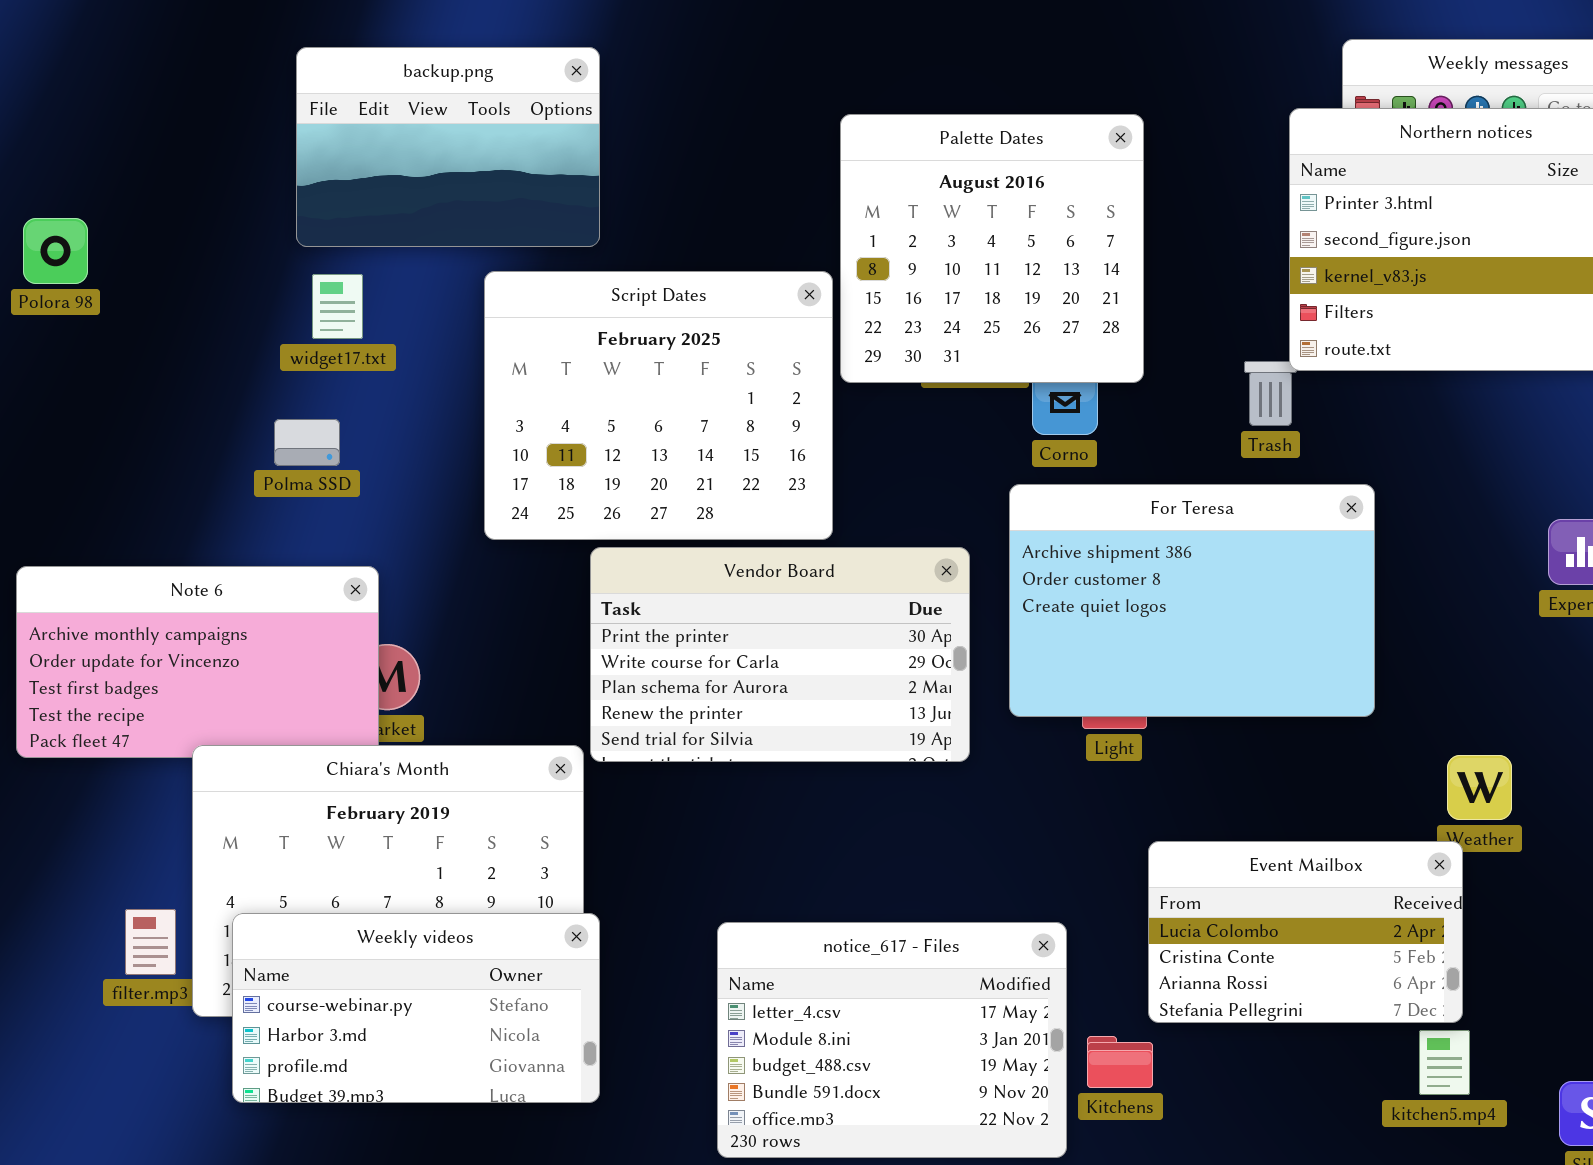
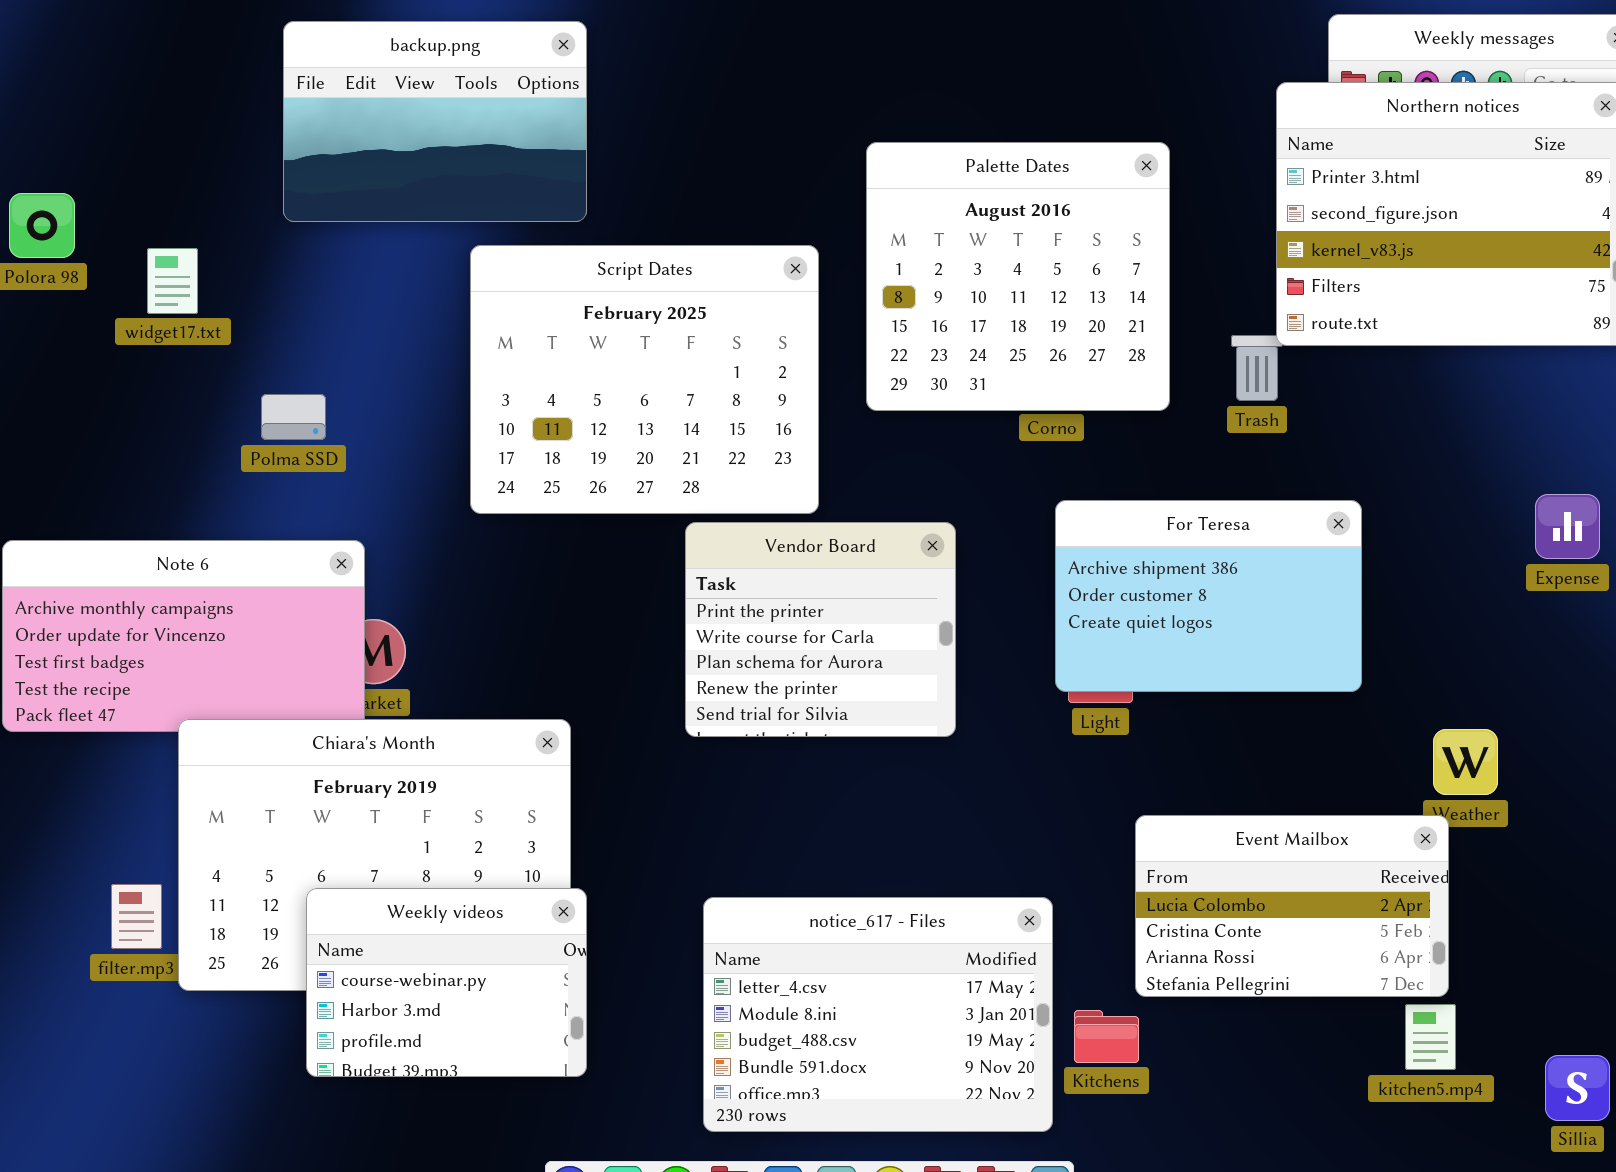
Palette Dates: [840,114,1144,383] -> [866,142,1170,411], moved
widget17.txt: [312,274,363,339] -> [147,248,198,314], moved
For Teresa: [1009,484,1375,717] -> [1055,500,1362,692], resized
Vendor Board: [590,547,970,762] -> [685,522,956,737], resized
Weekly videos: [232,913,600,1103] -> [306,888,587,1077], resized

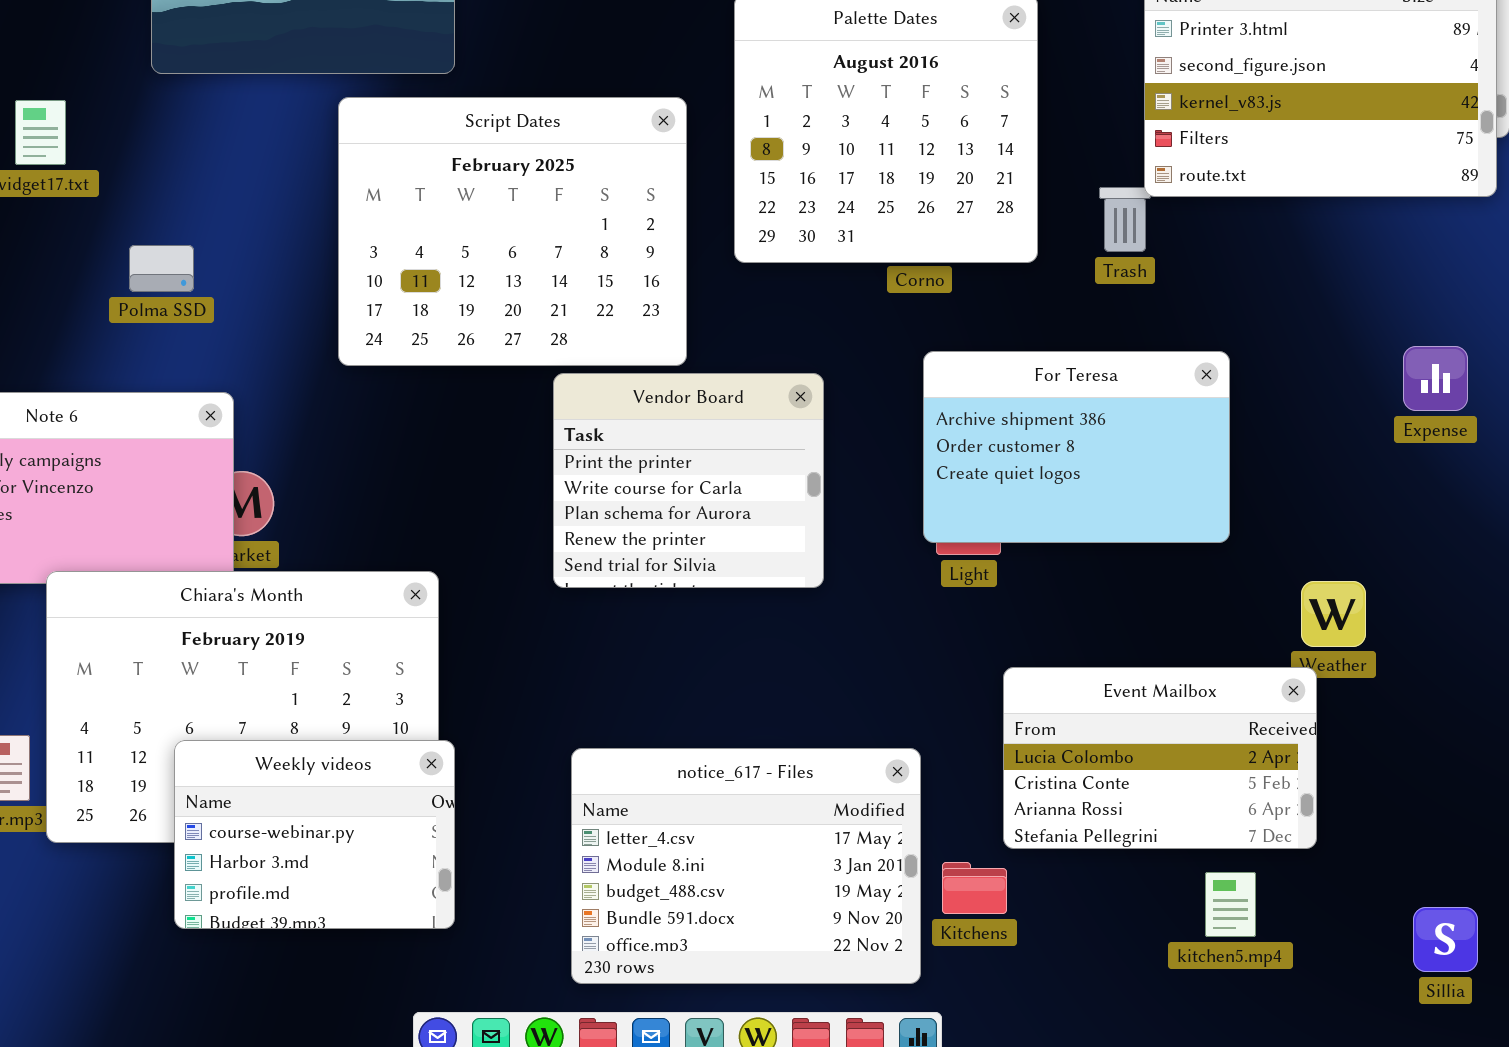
kitchen5.mp4: [1405,1004,1456,1070] -> [1205,872,1256,937], moved

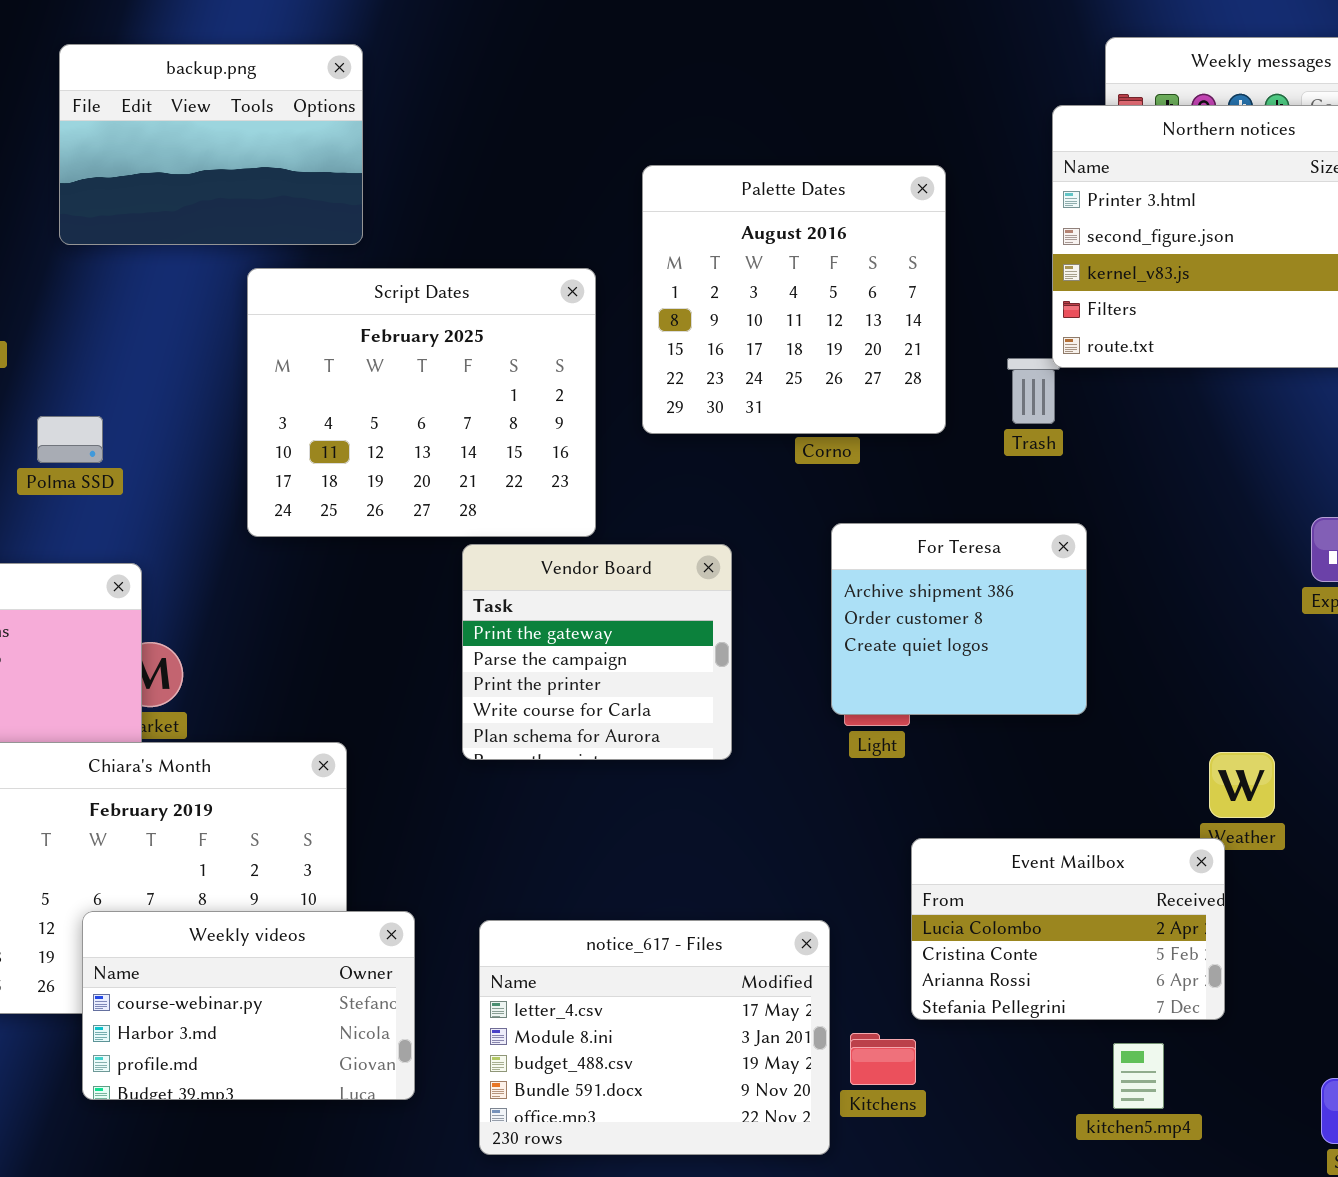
For Teresa: [923,351,1230,543] -> [831,523,1087,715], resized
Vendor Board: [553,373,824,588] -> [462,544,732,760], scrolled up 2 rows
Weekly videos: [174,740,455,929] -> [82,911,415,1100], resized

